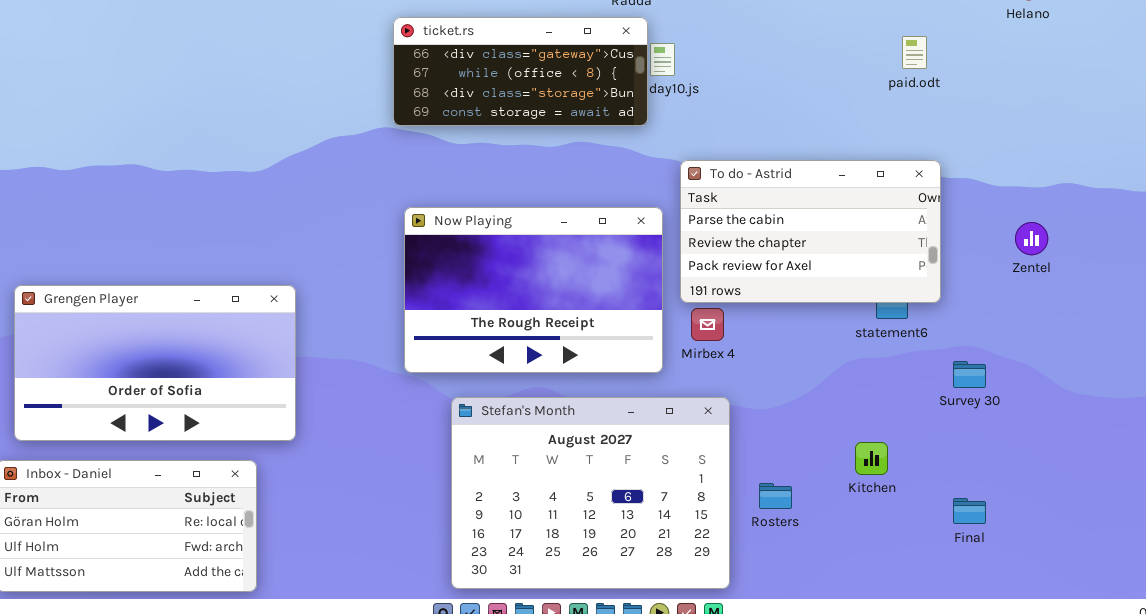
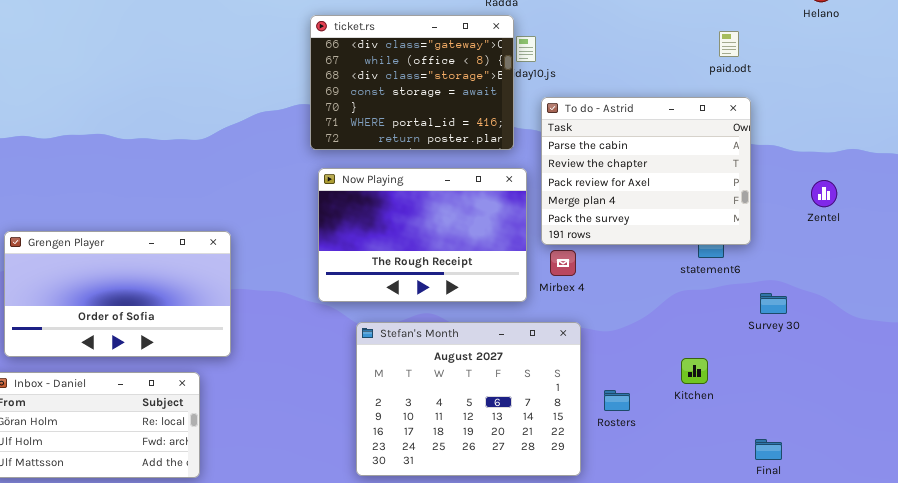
ticket.rs: [393,17,648,126] -> [310,15,514,150], resized
To do - Astrid: [680,160,941,303] -> [541,97,751,245], resized
Final: [953,498,986,524] -> [755,439,782,460], moved

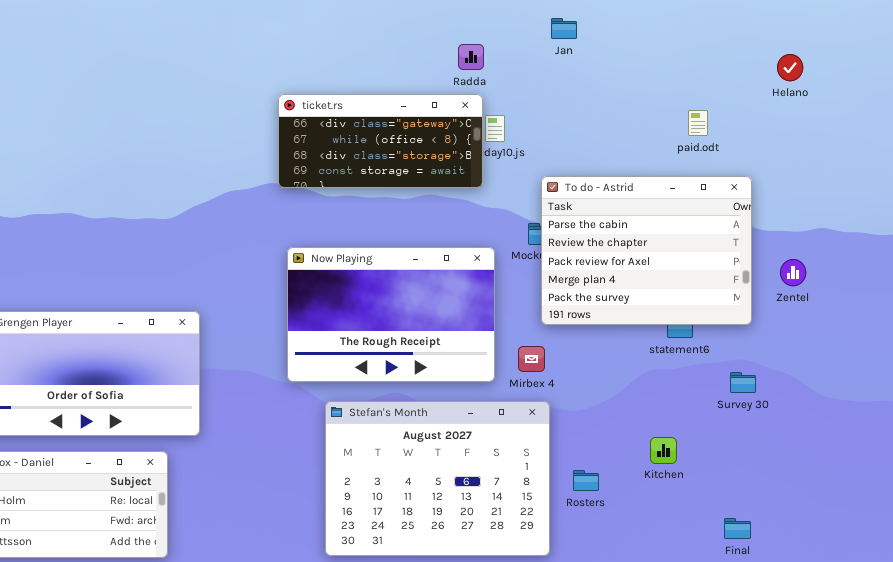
ticket.rs: [310,15,514,150] -> [278,94,483,188], resized
To do - Astrid: [541,97,751,245] -> [541,176,752,325], moved
Mirbex 4: [550,250,576,276] -> [518,346,545,372], moved

